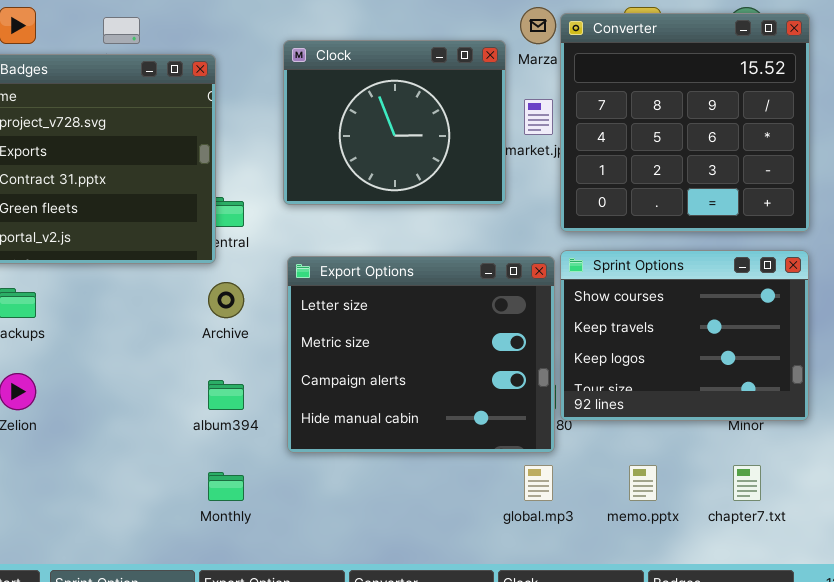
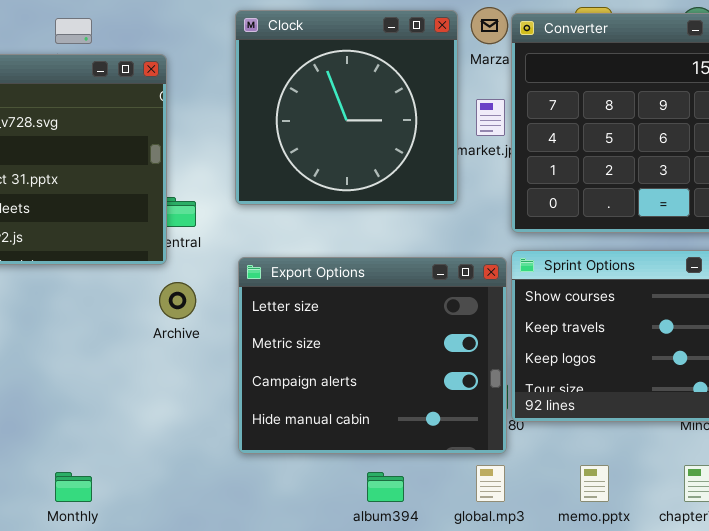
Clock: [283,40,506,205] -> [235,10,458,205], resized
album394: [208,380,244,410] -> [367,472,404,502], moved
Monthly: [208,472,244,501] -> [55,472,92,502], moved

